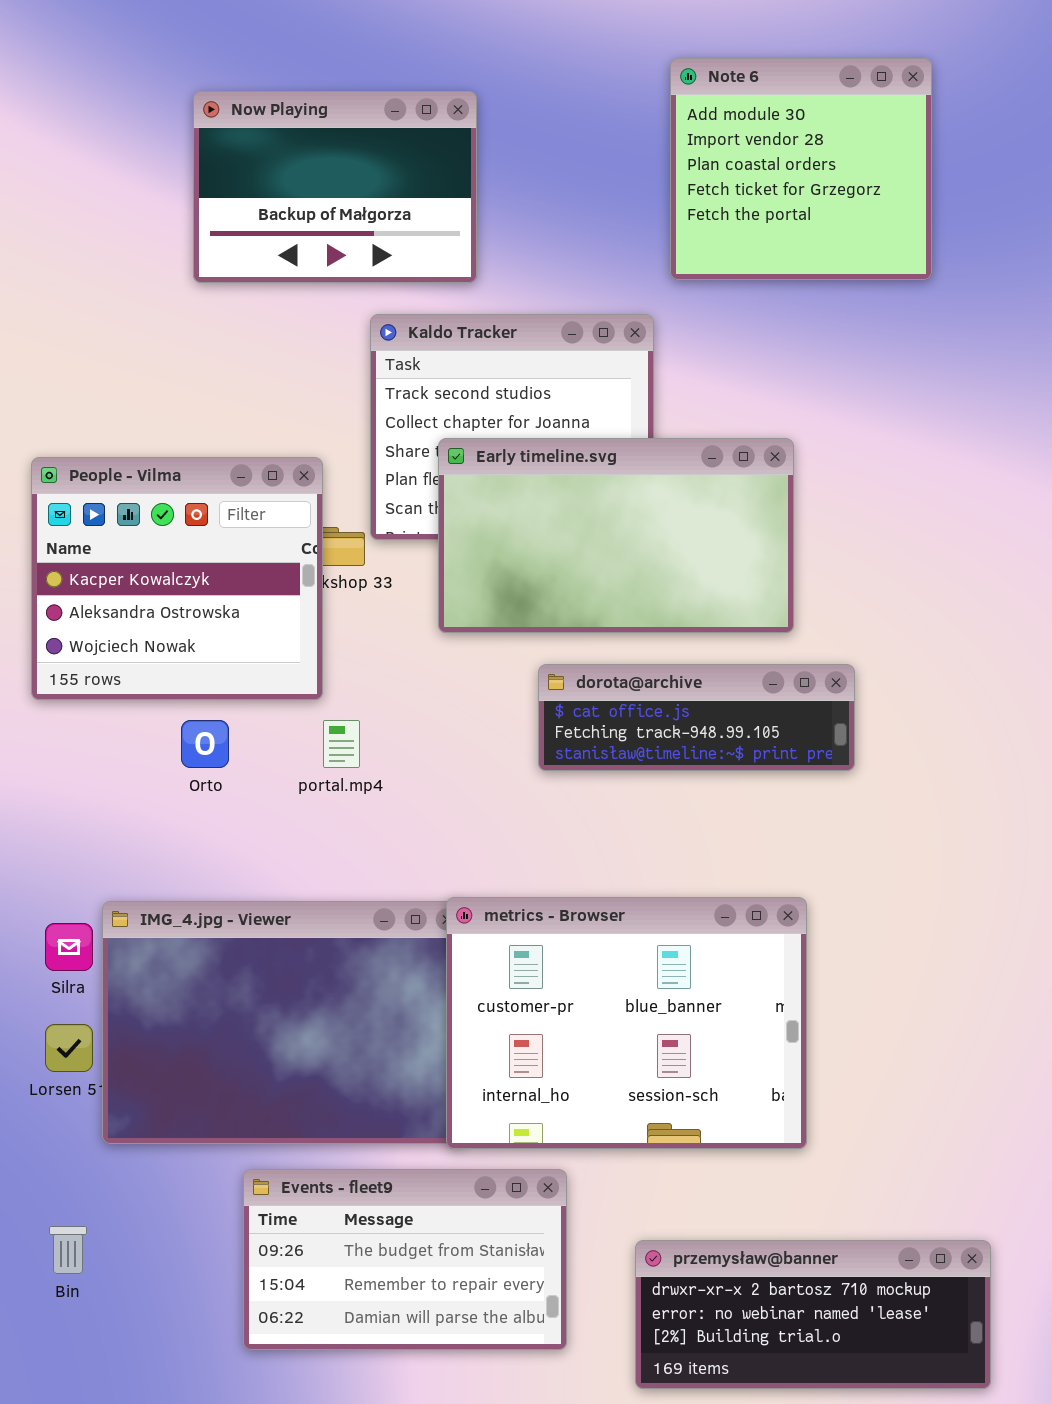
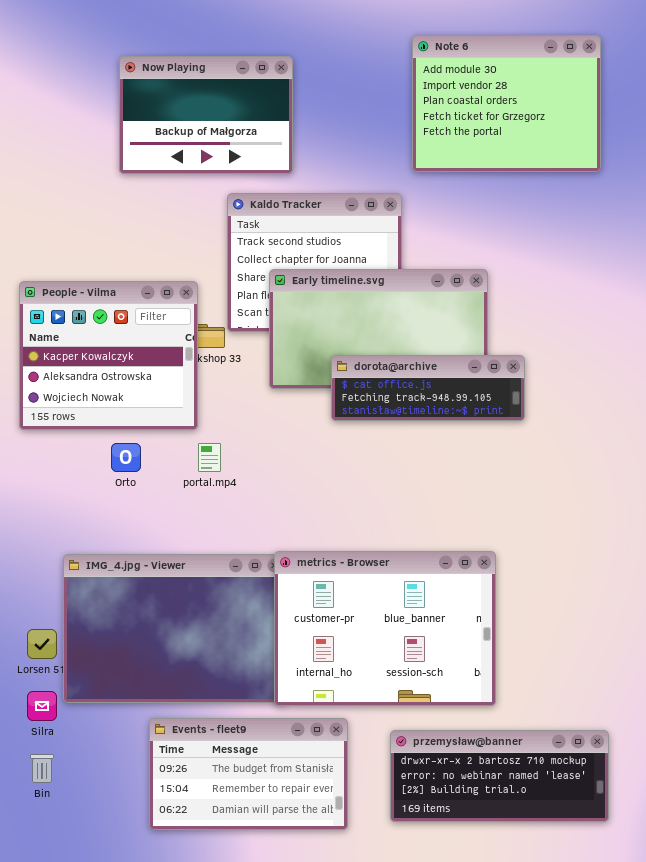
Note 6: [670,58,932,280] -> [412,35,601,172], resized
dorota@archive: [538,664,855,771] -> [331,355,525,421], moved
Silra: [45,923,93,971] -> [27,691,57,721], moved
przemysław@banner: [635,1240,991,1389] -> [390,730,609,822], moved

